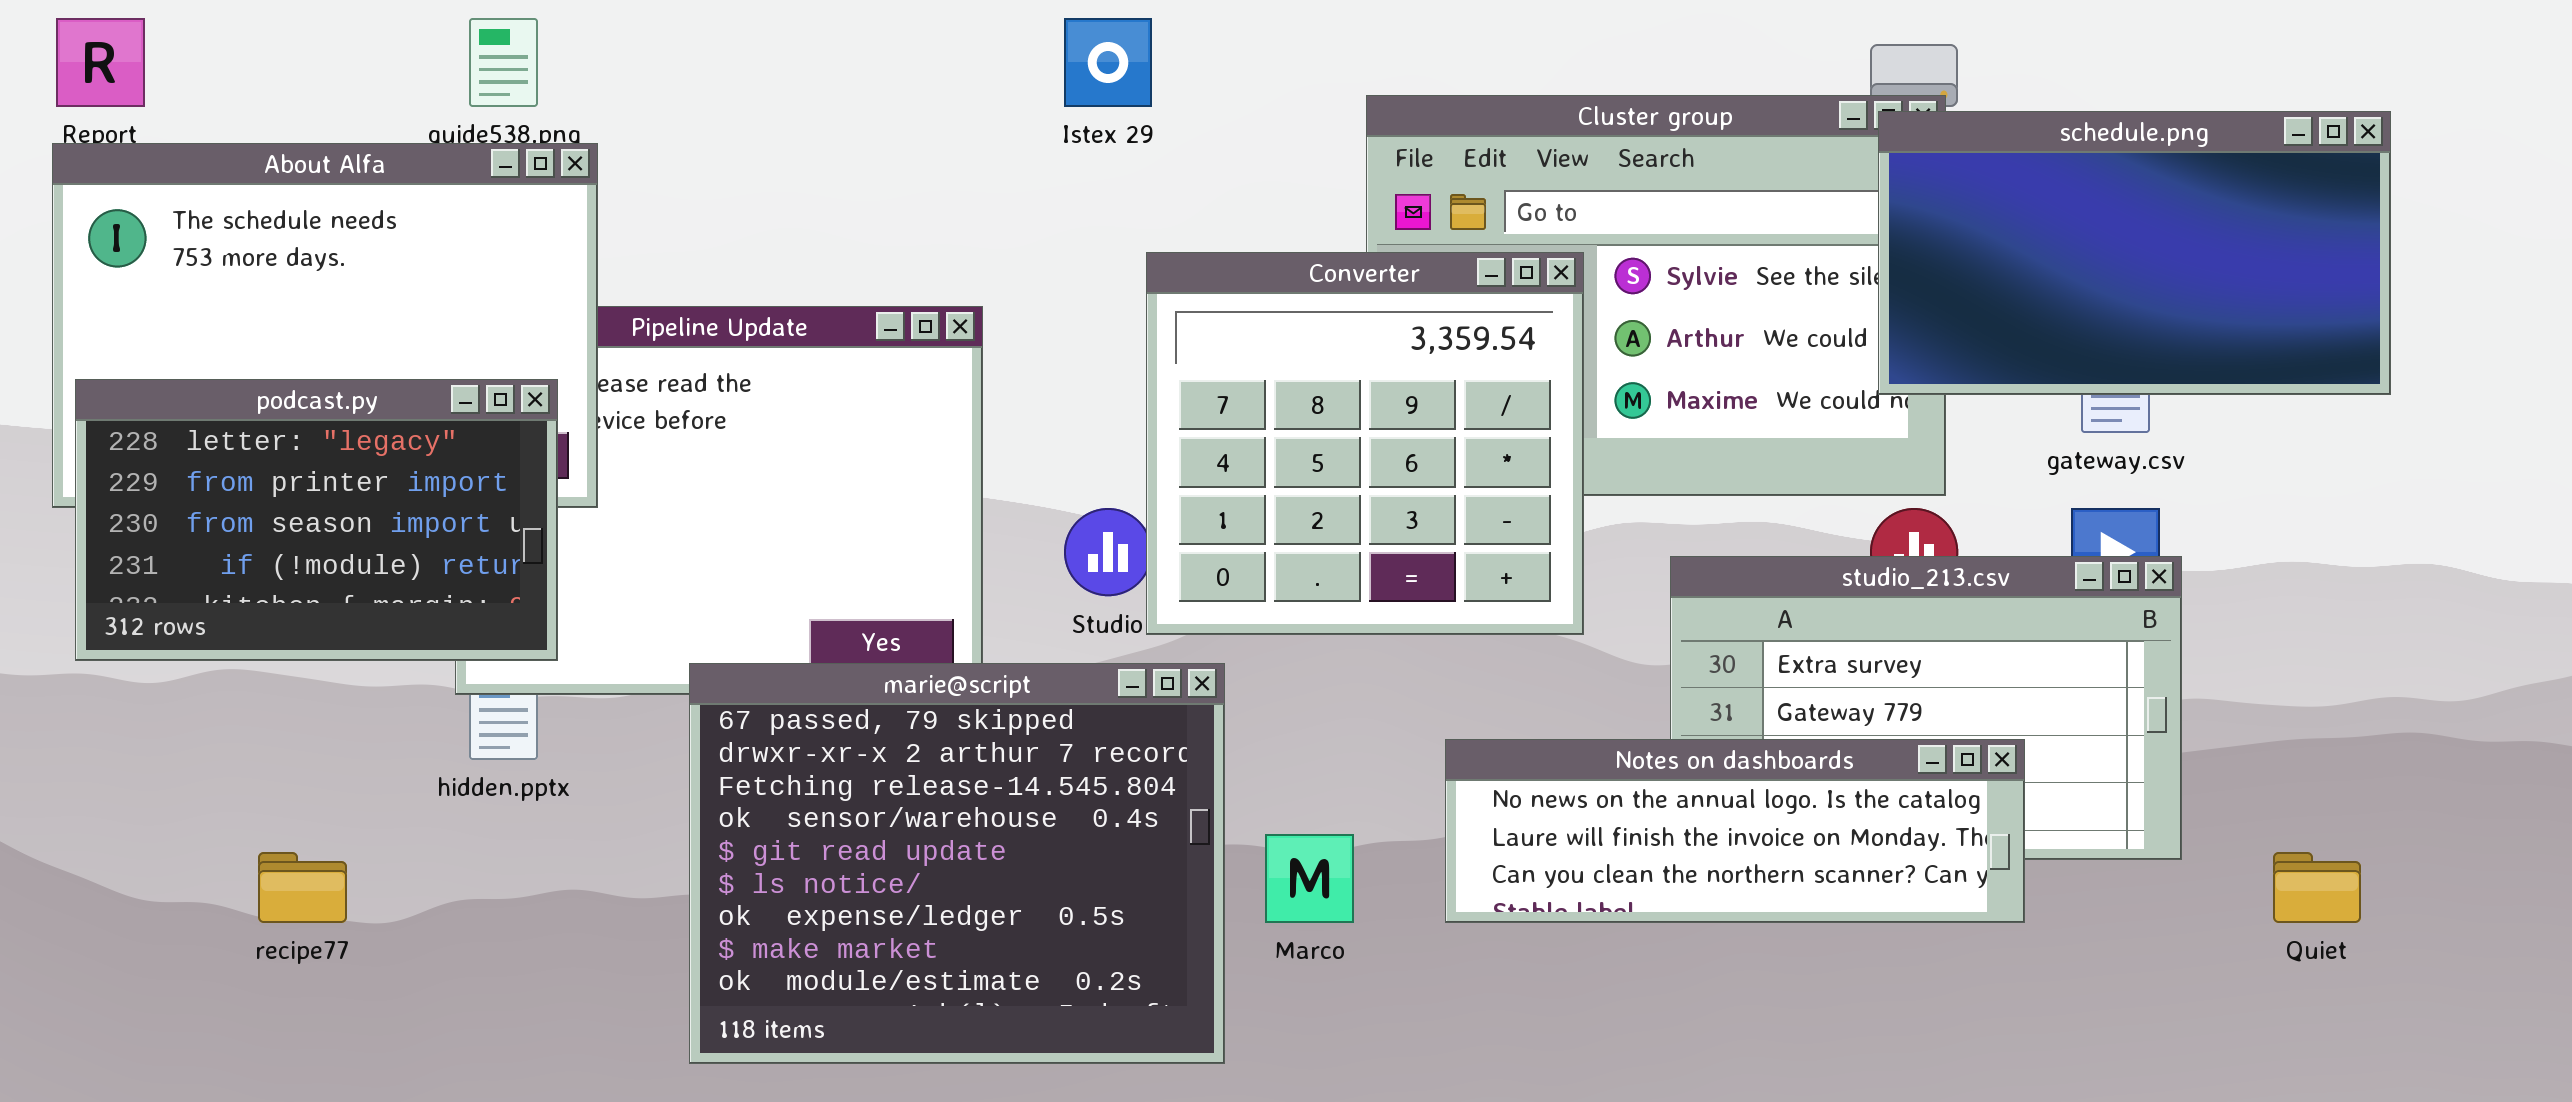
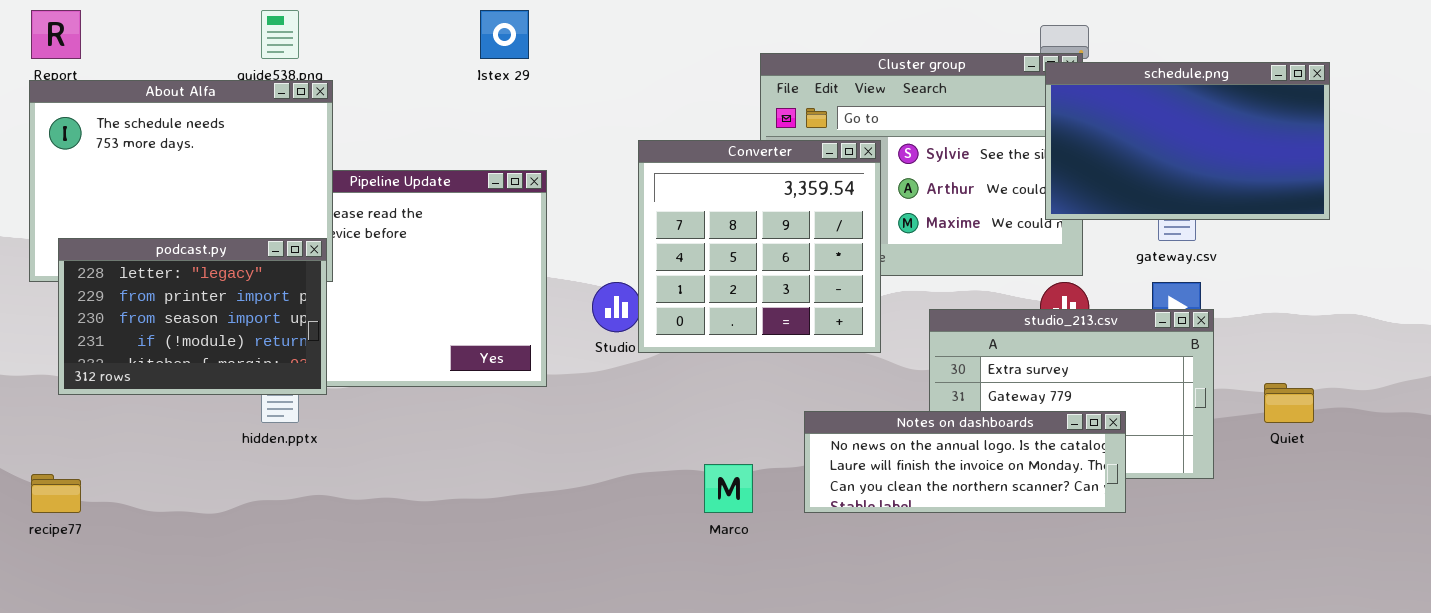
Istex 29: [1064,18,1152,107] -> [480,10,529,59], moved
podcast.py: [75,379,558,661] -> [58,238,327,395], moved
marie@script: [689,663,1225,1064] -> none, closed
recipe77: [258,852,347,923] -> [31,474,81,513], moved
Quiet: [2273,852,2361,923] -> [1264,383,1314,423], moved

